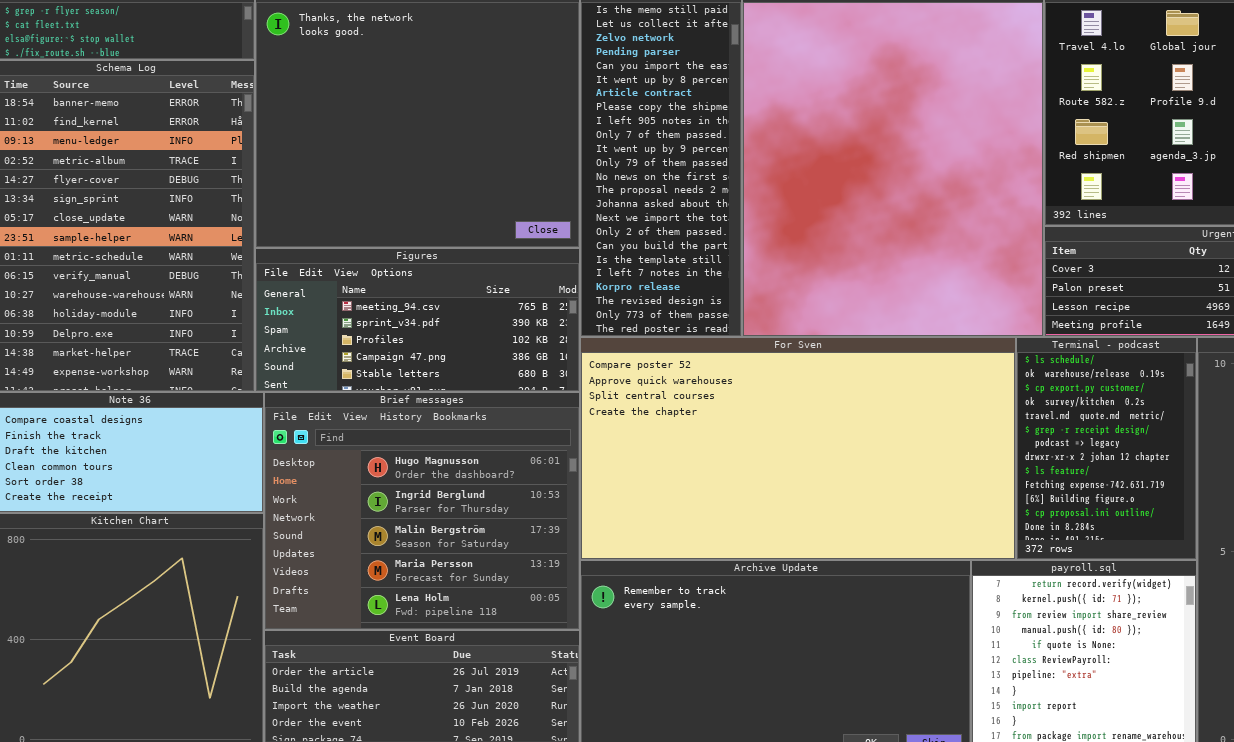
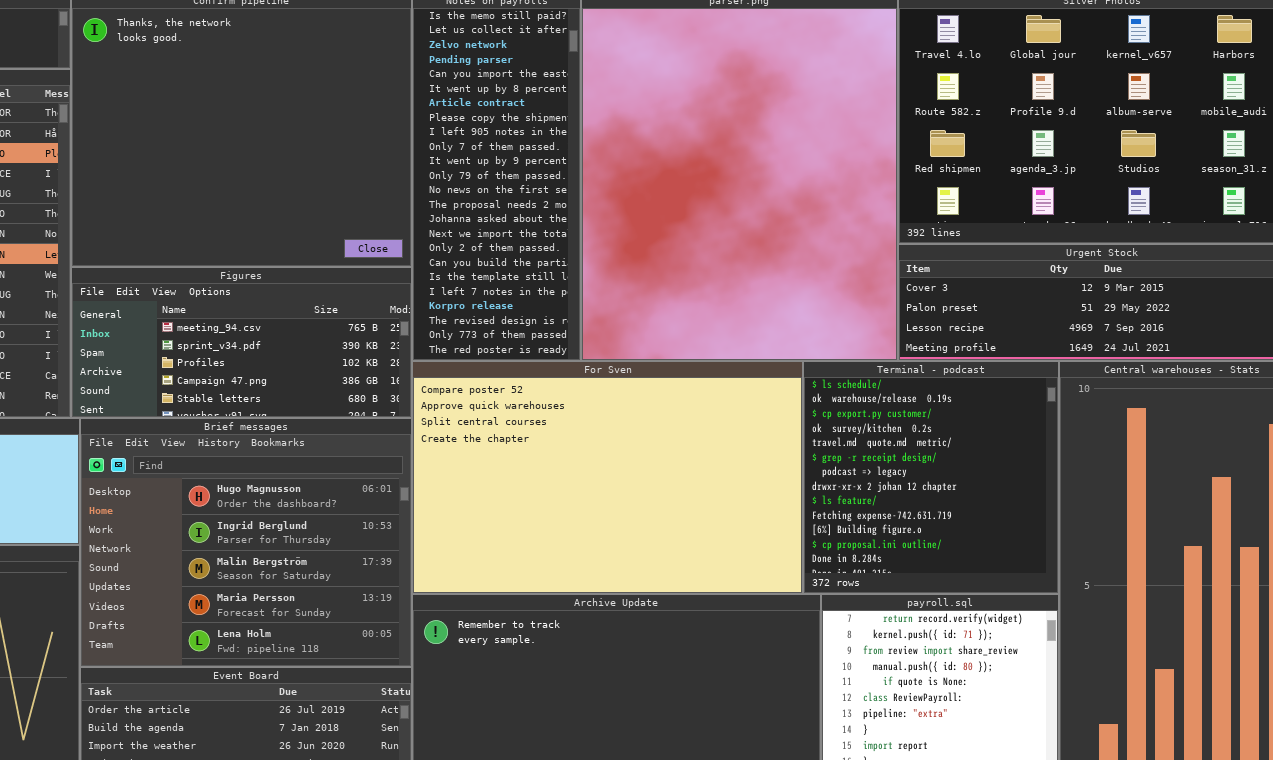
For Sven: [580,337,1016,560] -> [412,361,803,594], resized
Terminal - podcast: [1016,337,1197,560] -> [803,361,1059,594], resized

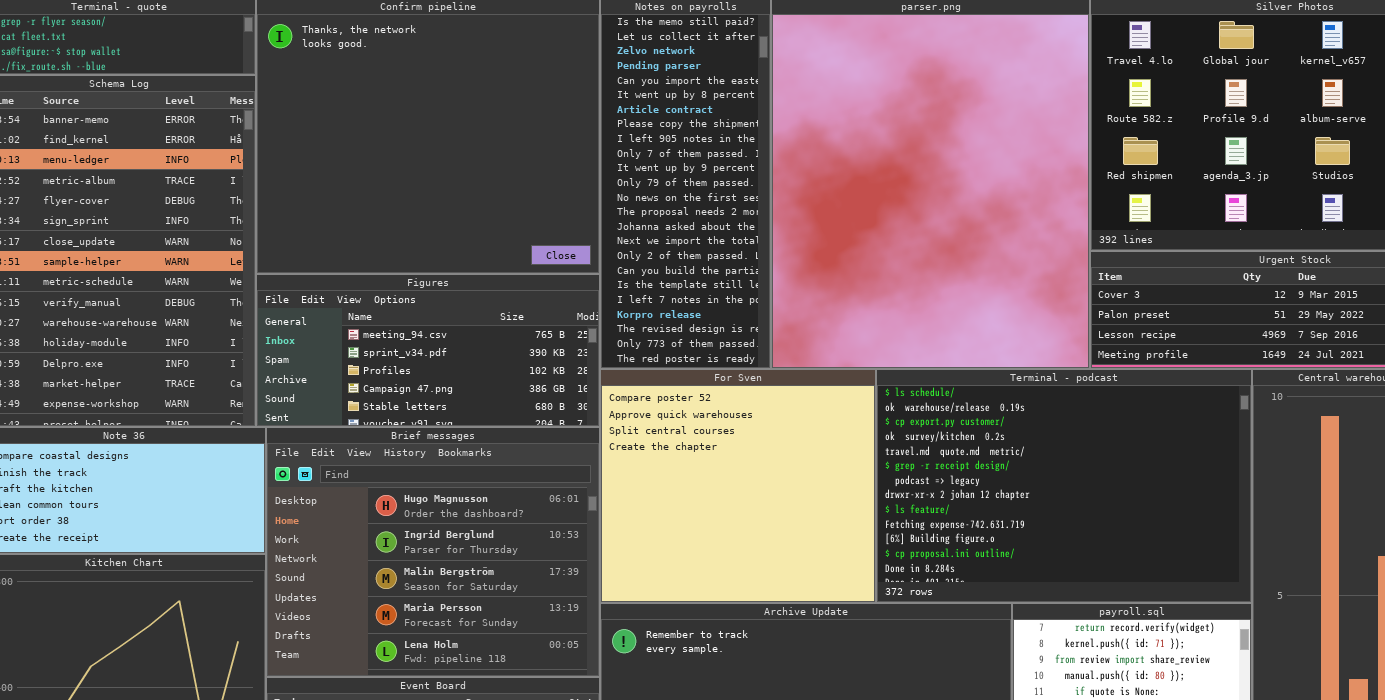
For Sven: [412,361,803,594] -> [600,369,876,603], resized
Terminal - podcast: [803,361,1059,594] -> [876,369,1252,603], resized

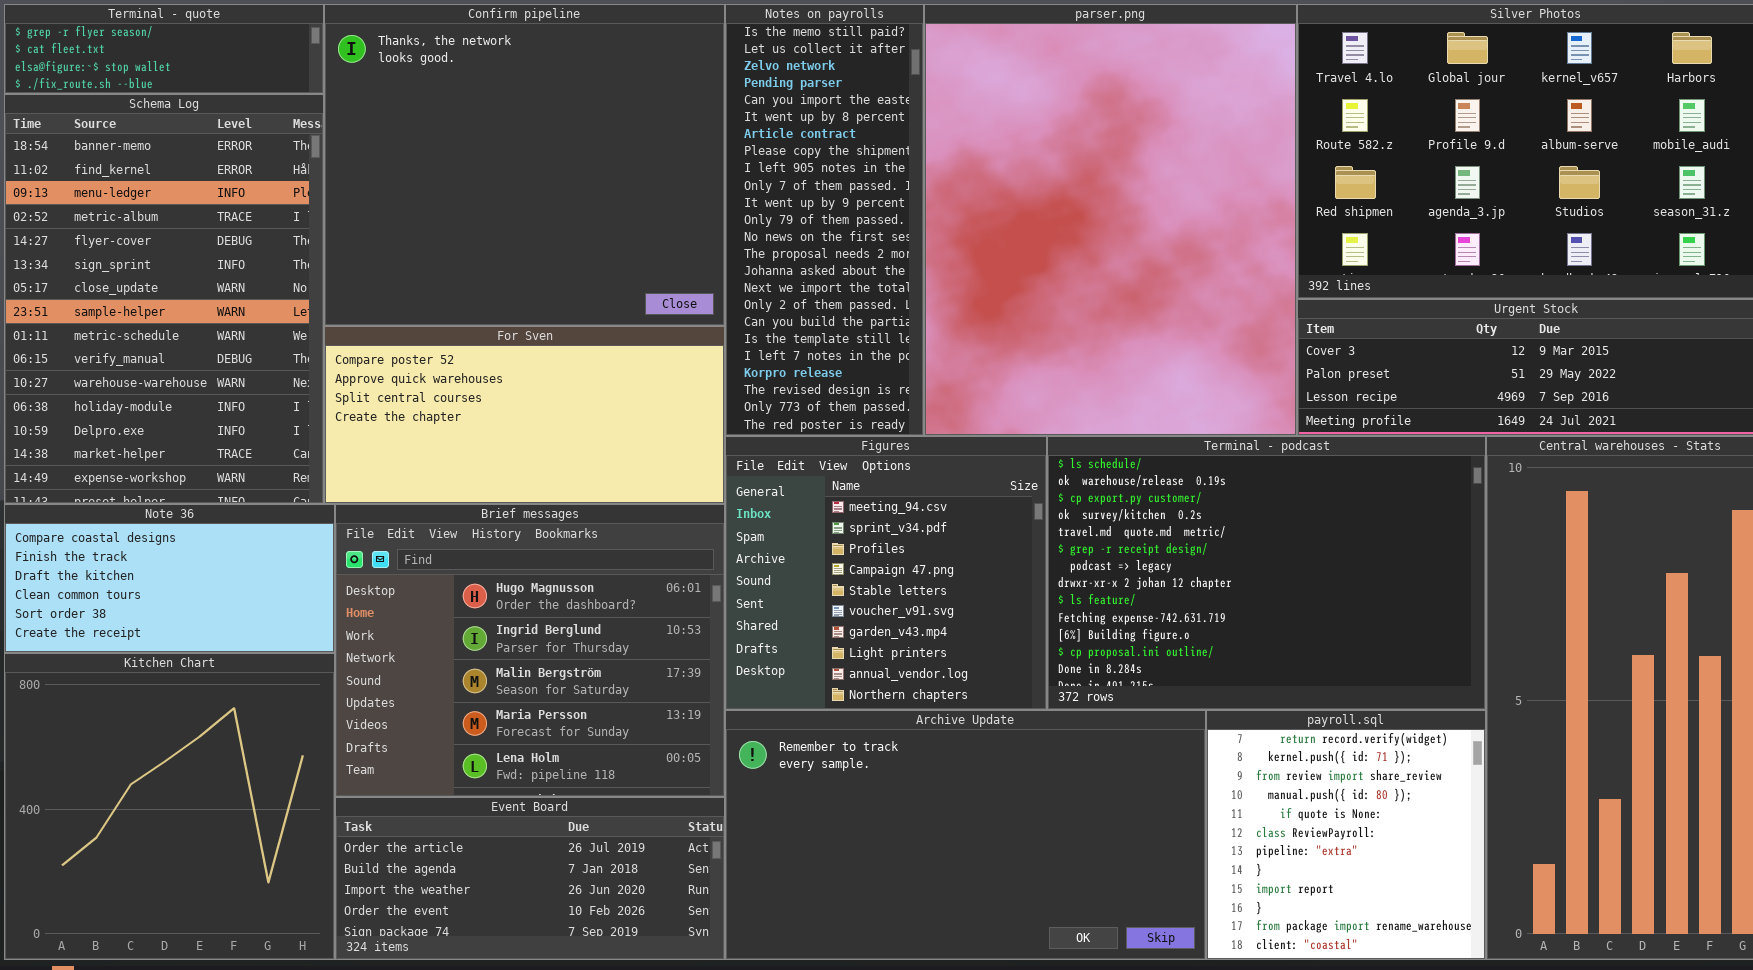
Figures: [256,274,600,427] -> [725,436,1047,710], moved, resized
For Sven: [600,369,876,603] -> [324,326,725,504], moved, resized

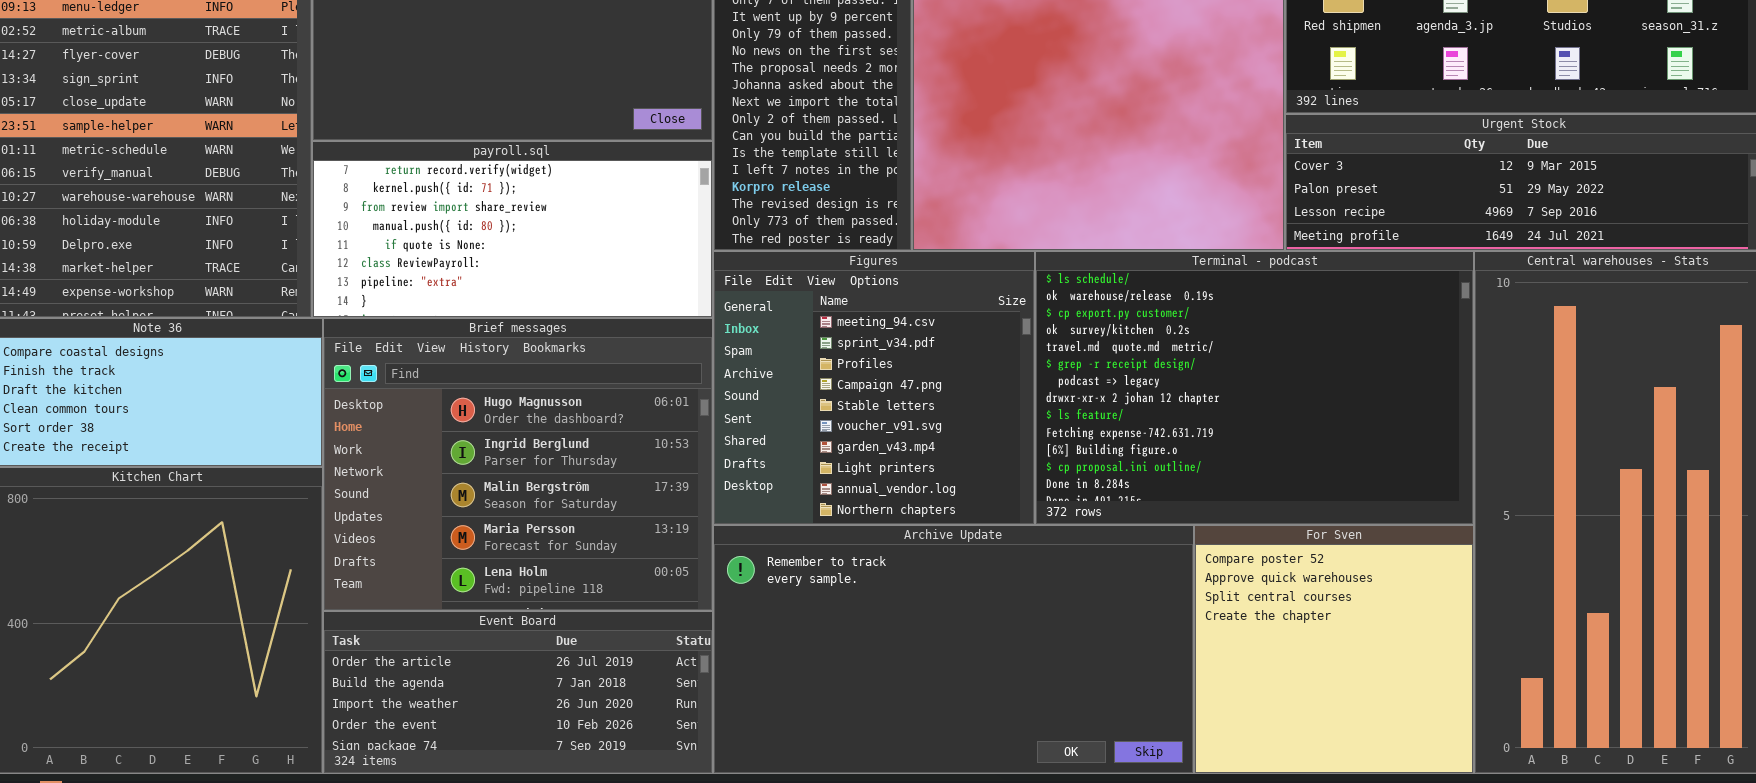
For Sven: [324,326,725,504] -> [1194,525,1474,774], moved, resized
payroll.sql: [1206,710,1486,960] -> [312,141,713,318], moved, resized

